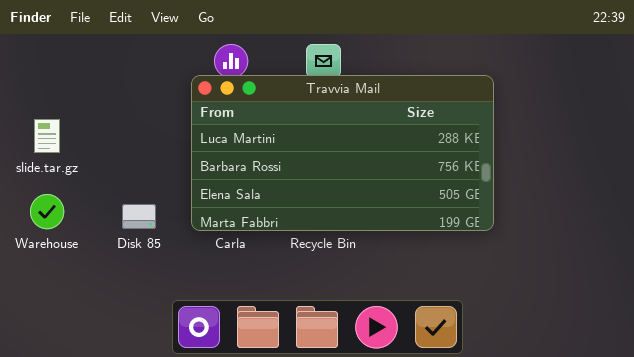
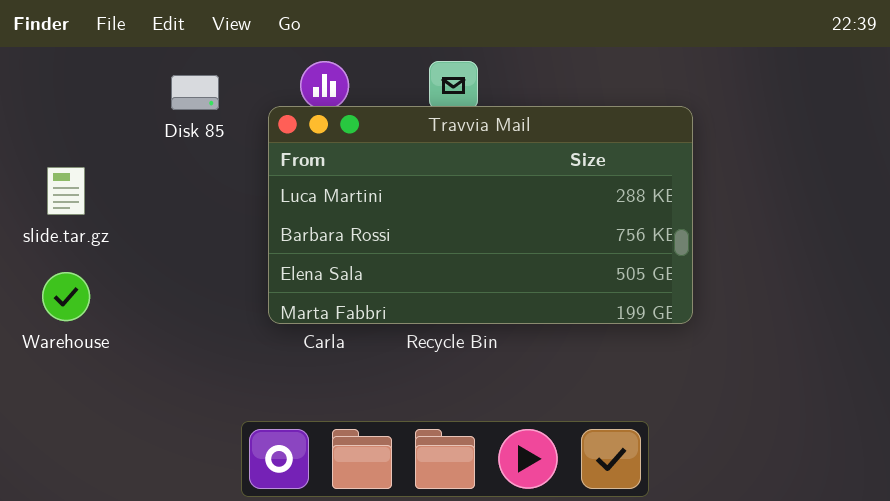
Disk 85: [122,204,156,229] -> [171,75,219,110], moved

